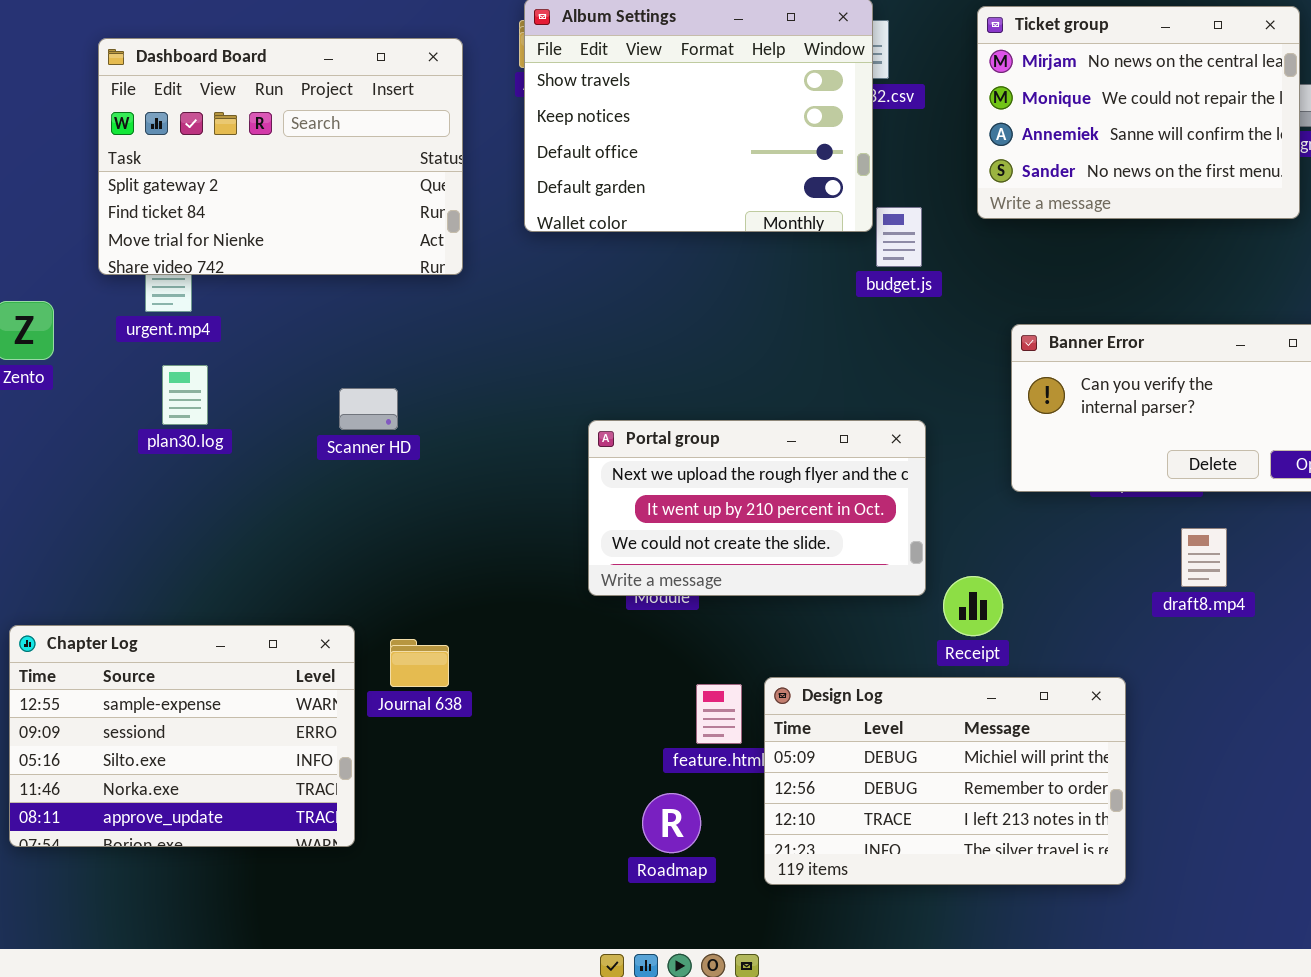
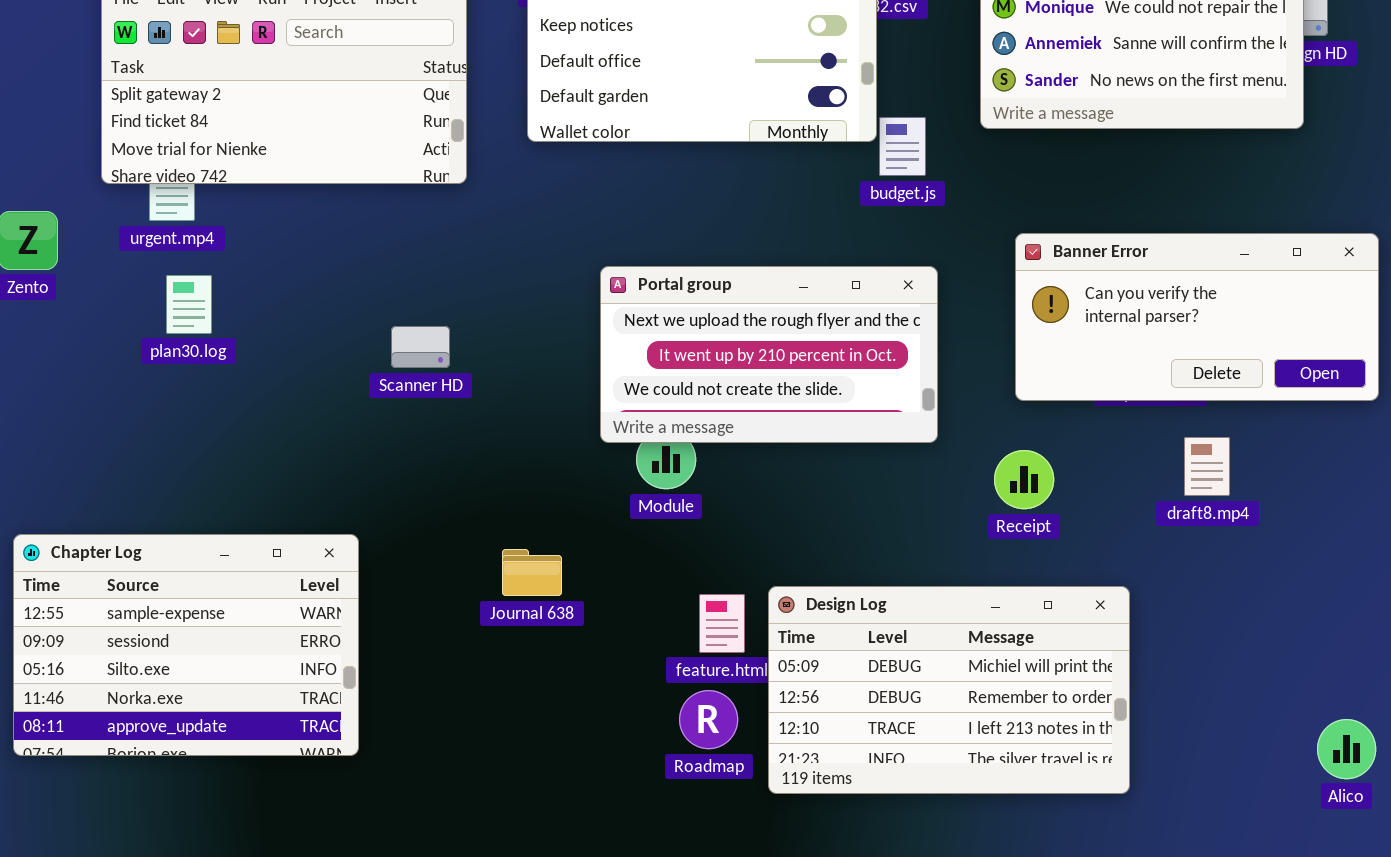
Scanner HD: [339,388,398,430] -> [391,326,450,368], moved
Portal group: [588,420,926,596] -> [600,266,938,443], moved
Receipt: [943,576,1003,636] -> [994,450,1054,509], moved
Journal 638: [390,639,449,687] -> [502,549,562,596], moved
Roadmap: [642,793,701,853] -> [679,690,738,749], moved

